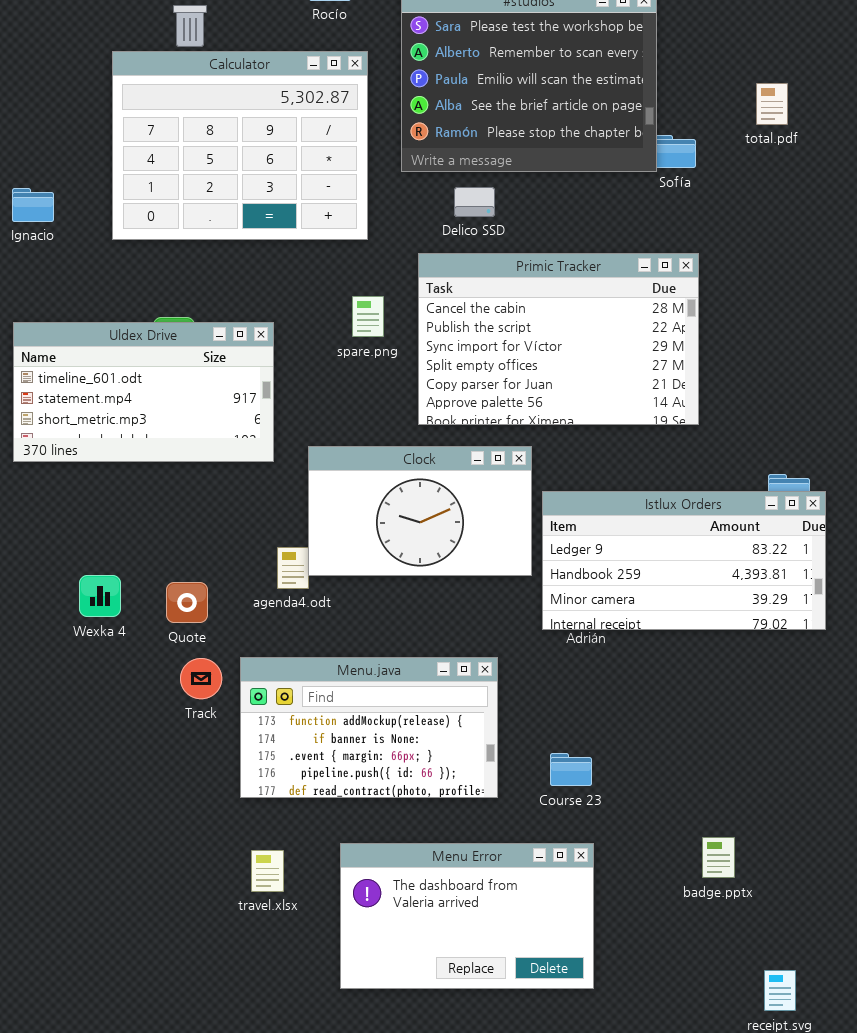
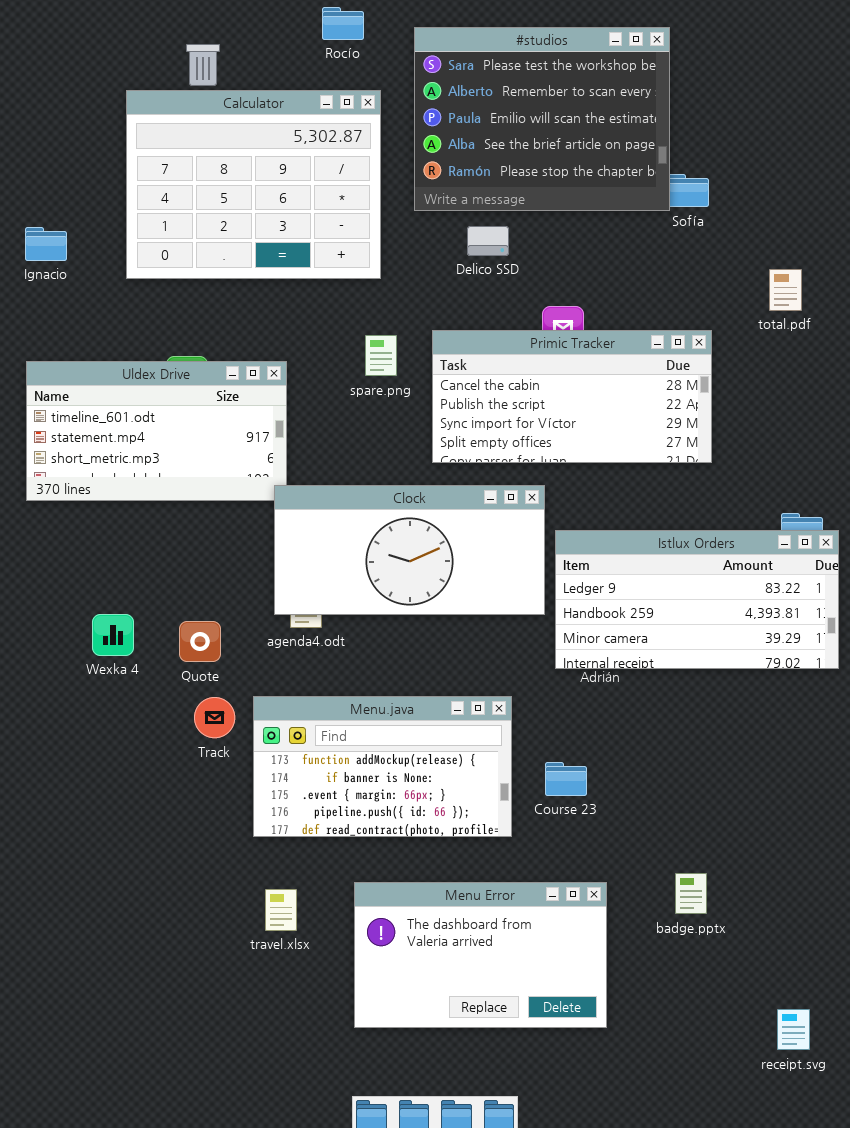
total.pdf: [756,83,788,125] -> [769,269,802,311], moved
Primic Tracker: [418,253,699,425] -> [432,330,712,463], resized
Clock: [308,446,532,576] -> [274,485,545,615], resized
Course 23: [550,753,592,786] -> [545,762,587,796], moved
badge.pptx: [702,837,735,878] -> [675,873,707,914], moved

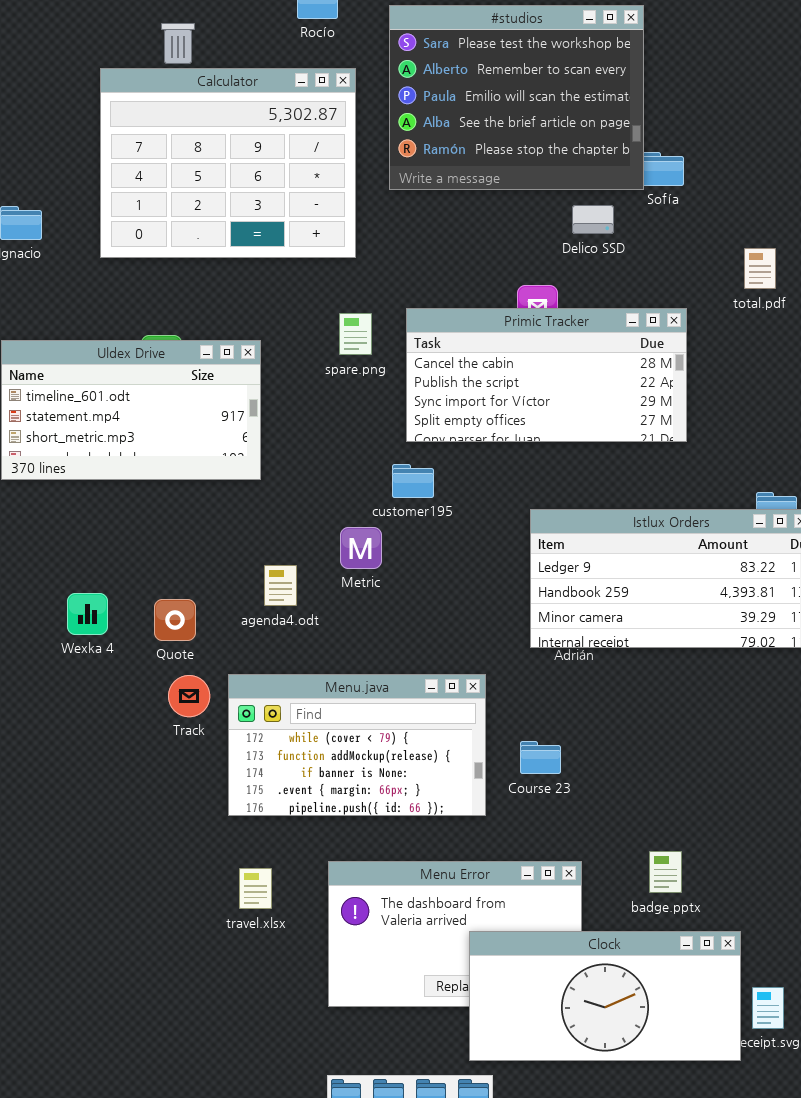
Delico SSD: [467,226,509,256] -> [572,205,614,234], moved
Clock: [274,485,545,615] -> [469,931,741,1061], moved
Menu.java: [253,696,512,837] -> [228,674,486,816], scrolled up 1 row

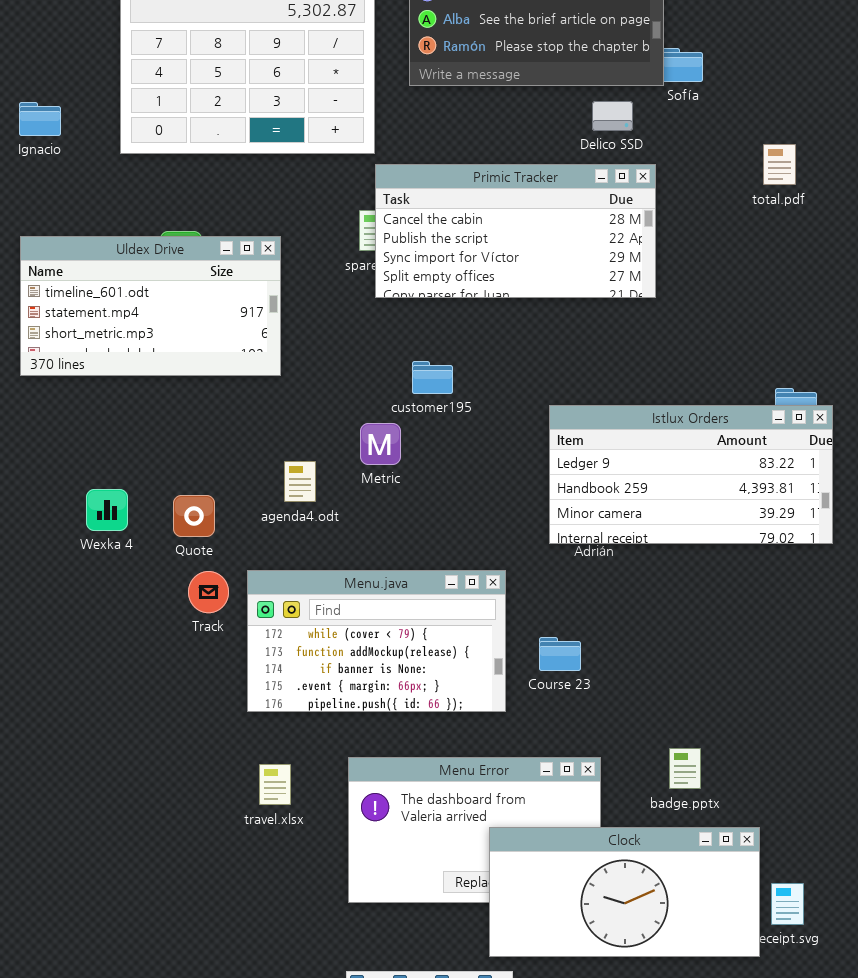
Primic Tracker: [406,308,687,442] -> [375,164,656,298], moved

